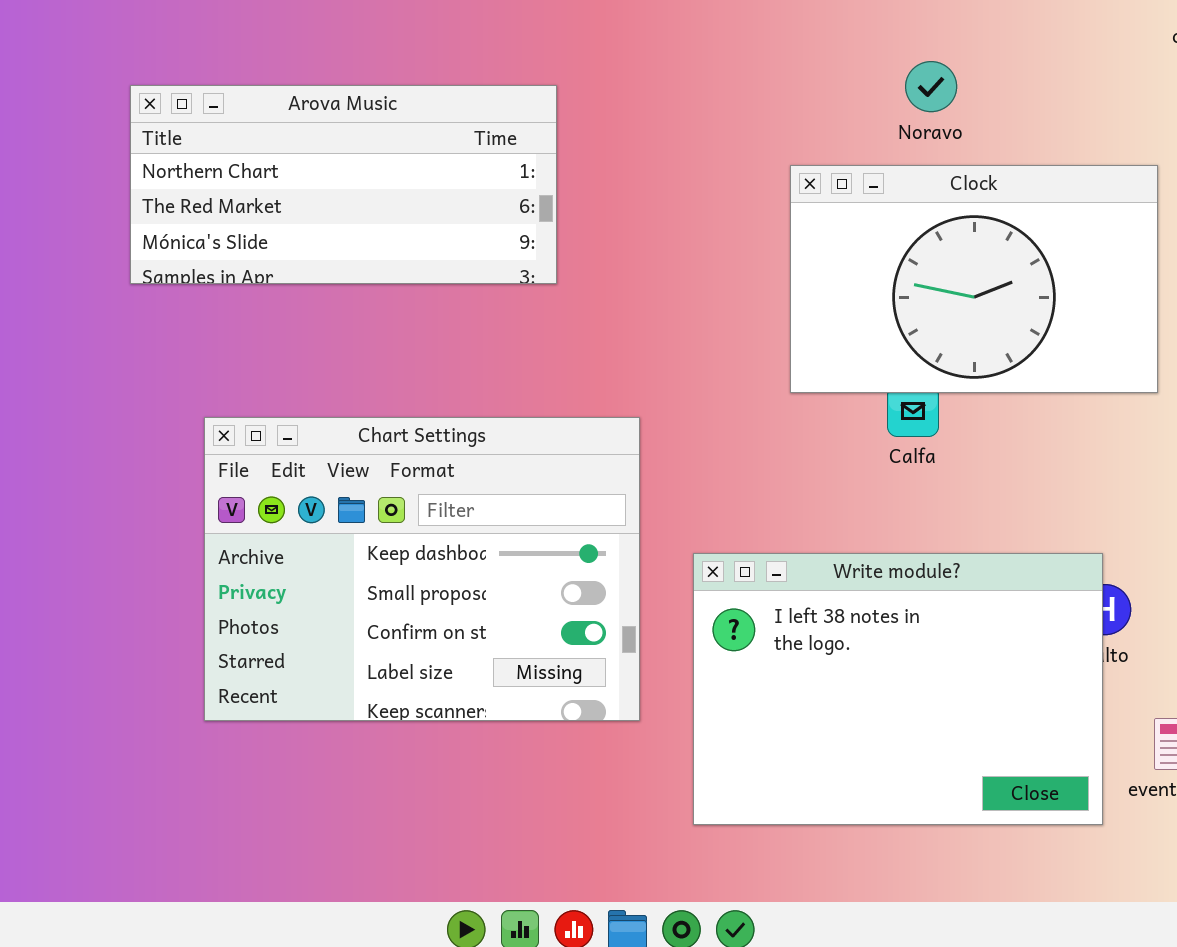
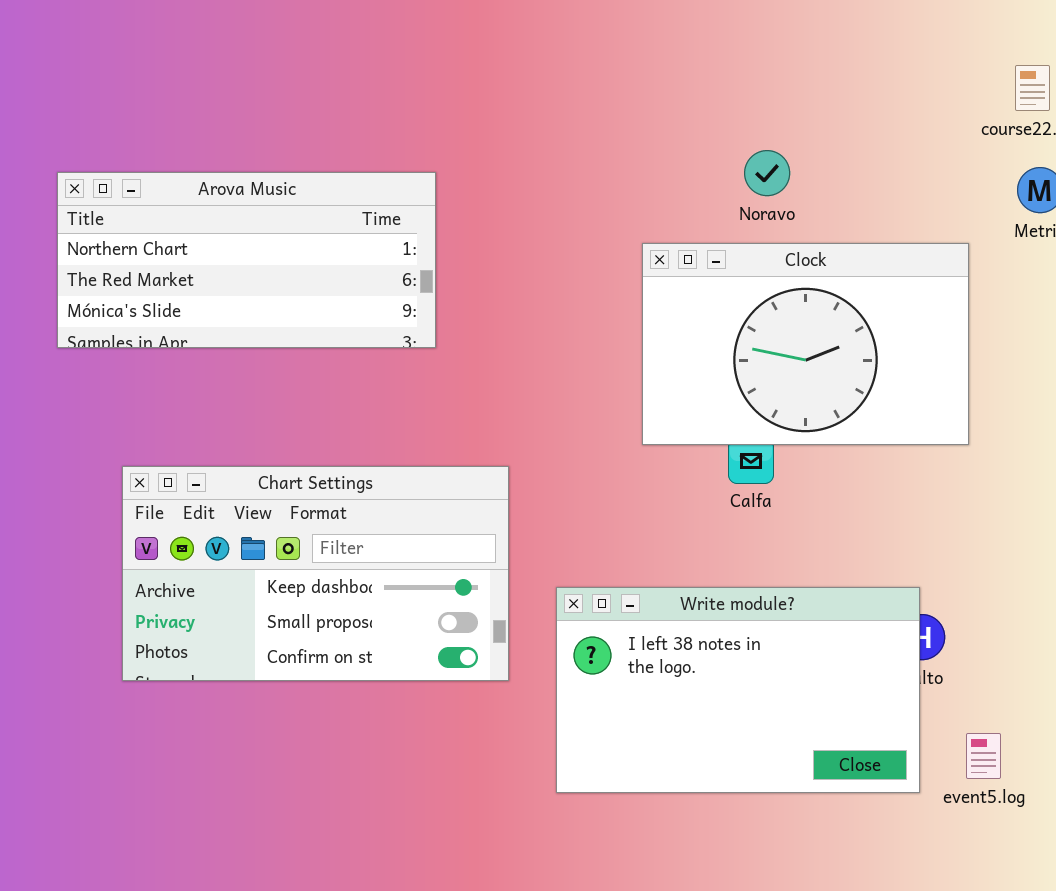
Chart Settings: [204,417,640,721] -> [122,466,509,681], resized
Write module?: [693,553,1103,825] -> [556,587,920,793], resized

